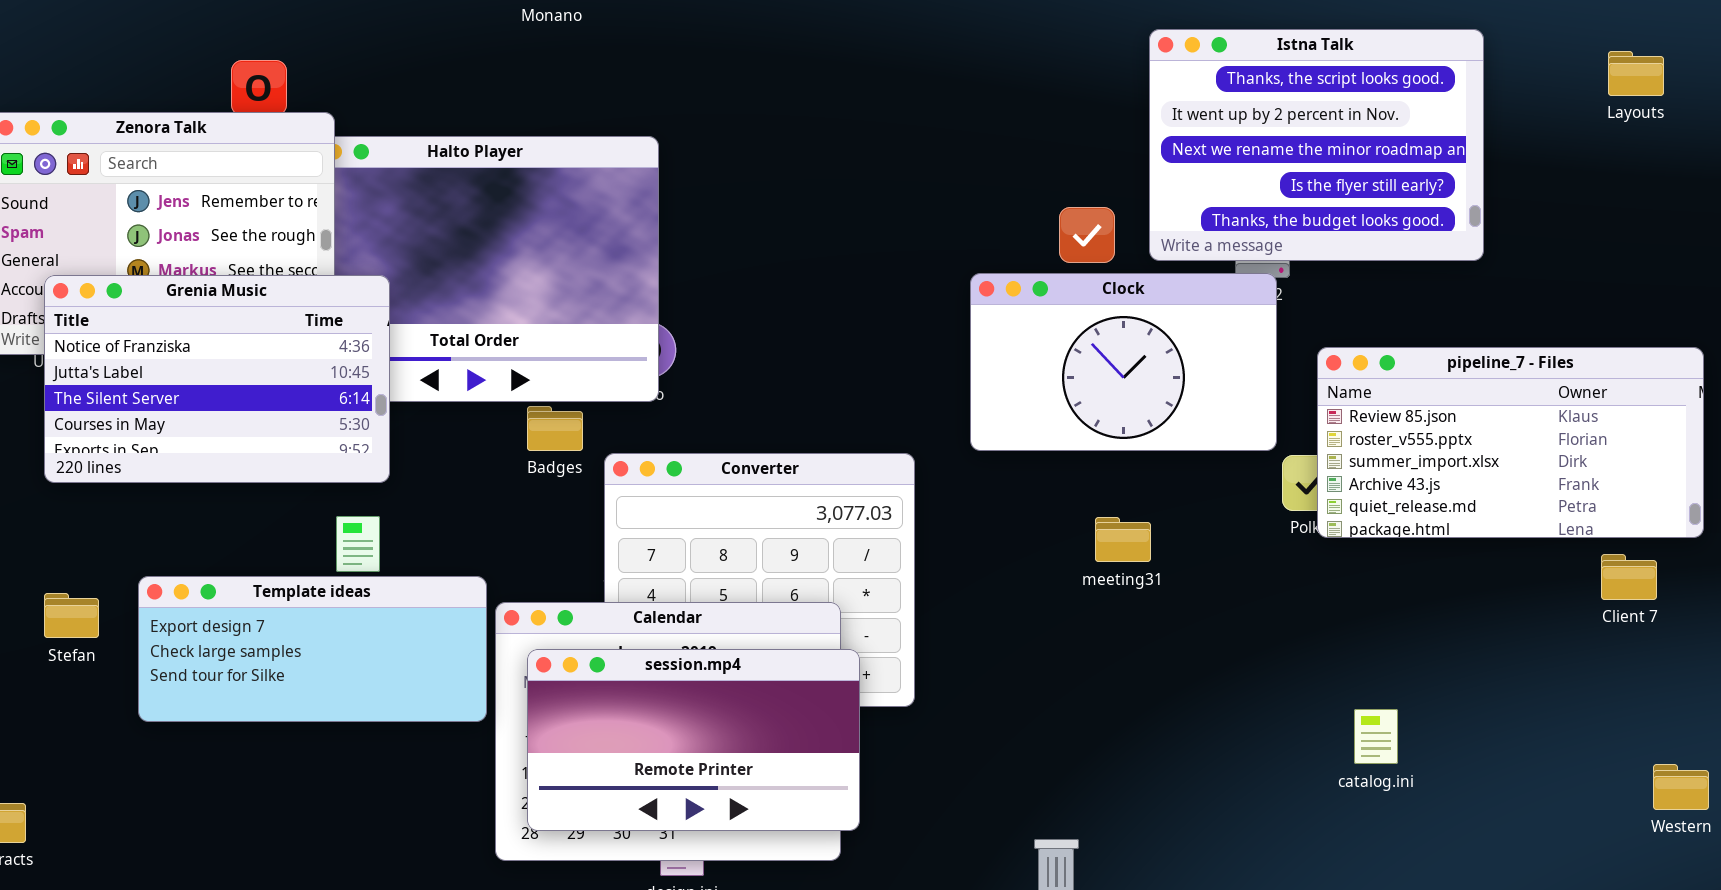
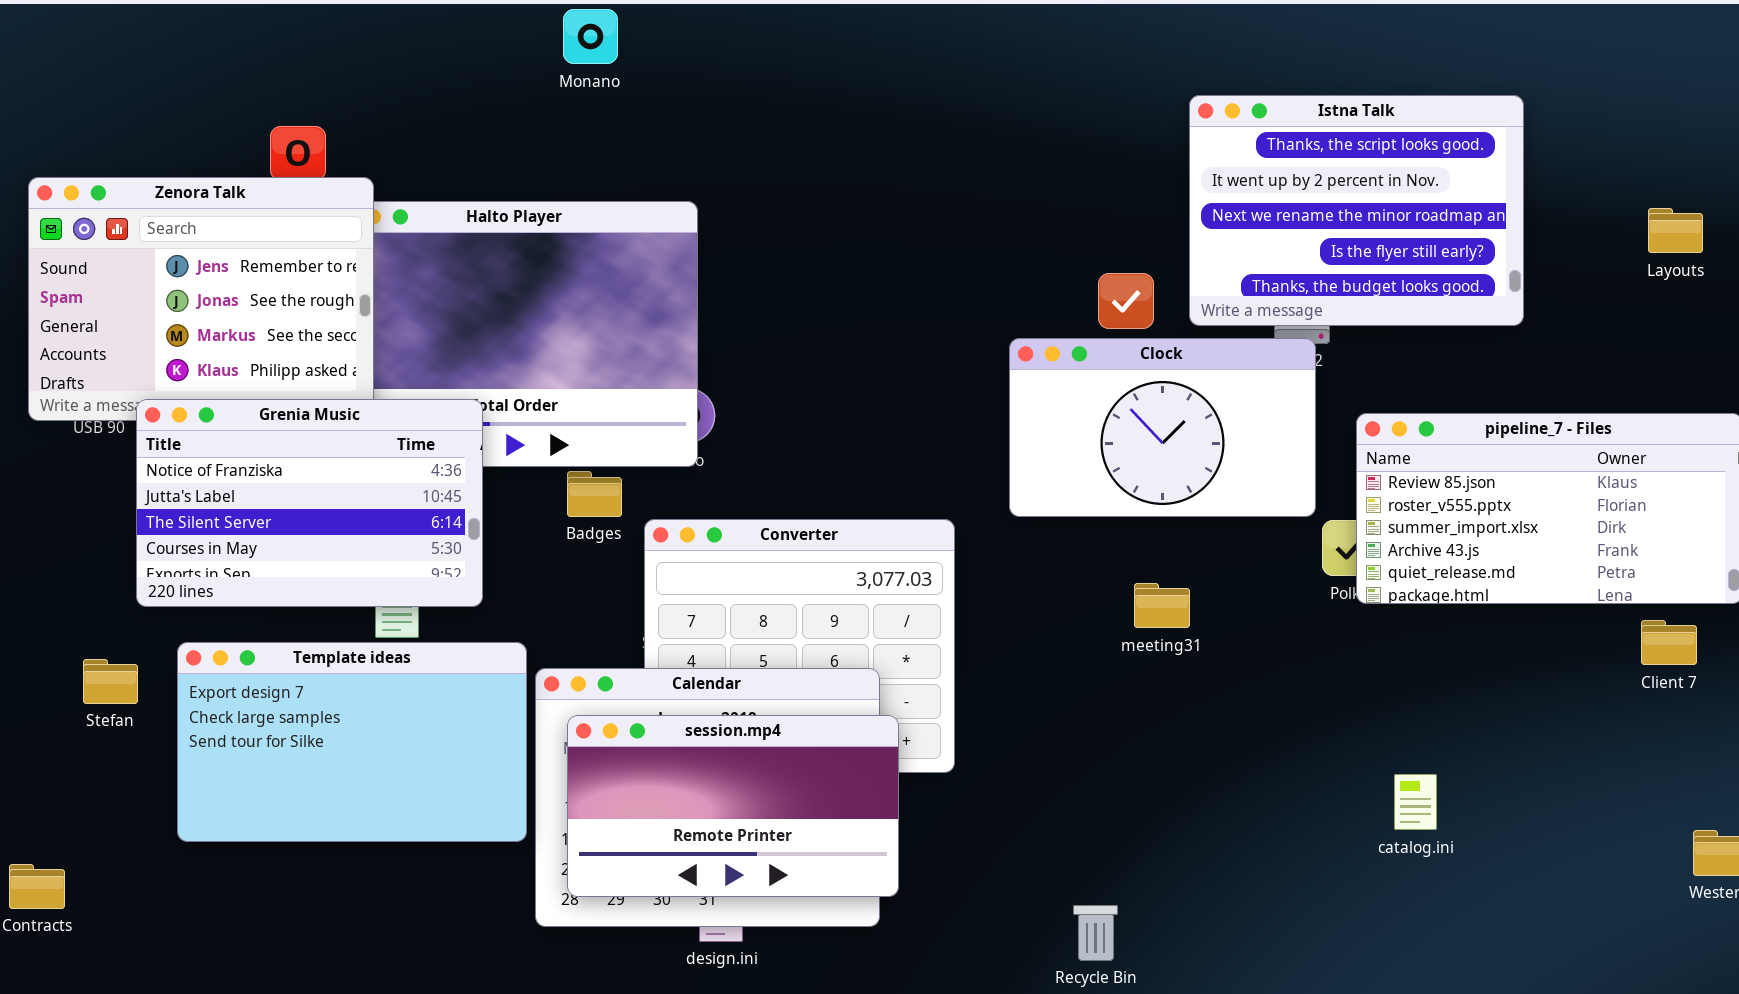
Layouts: [1608,51,1664,96] -> [1648,208,1703,253], moved
Grenia Music: [44,275,390,483] -> [136,399,483,607], moved
Template ideas: [138,576,487,722] -> [177,642,527,842], resized

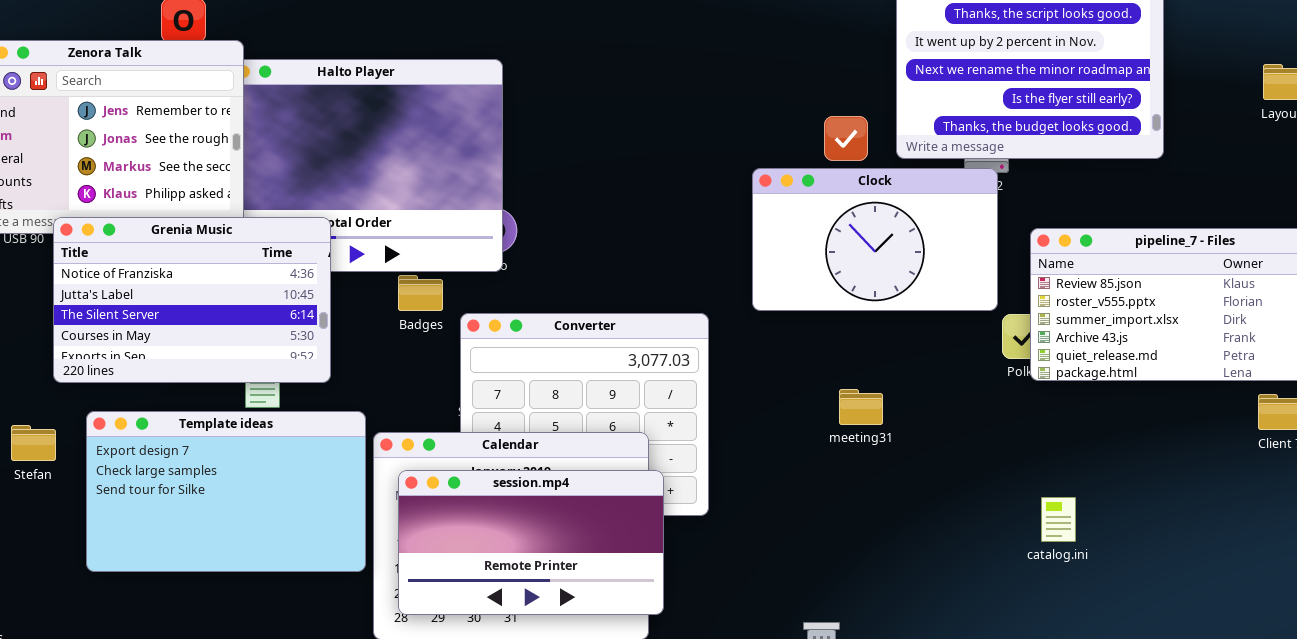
meeting31: [1134,583,1190,628] -> [839,389,883,425], moved
catalog.ini: [1394,774,1437,830] -> [1041,497,1076,542], moved

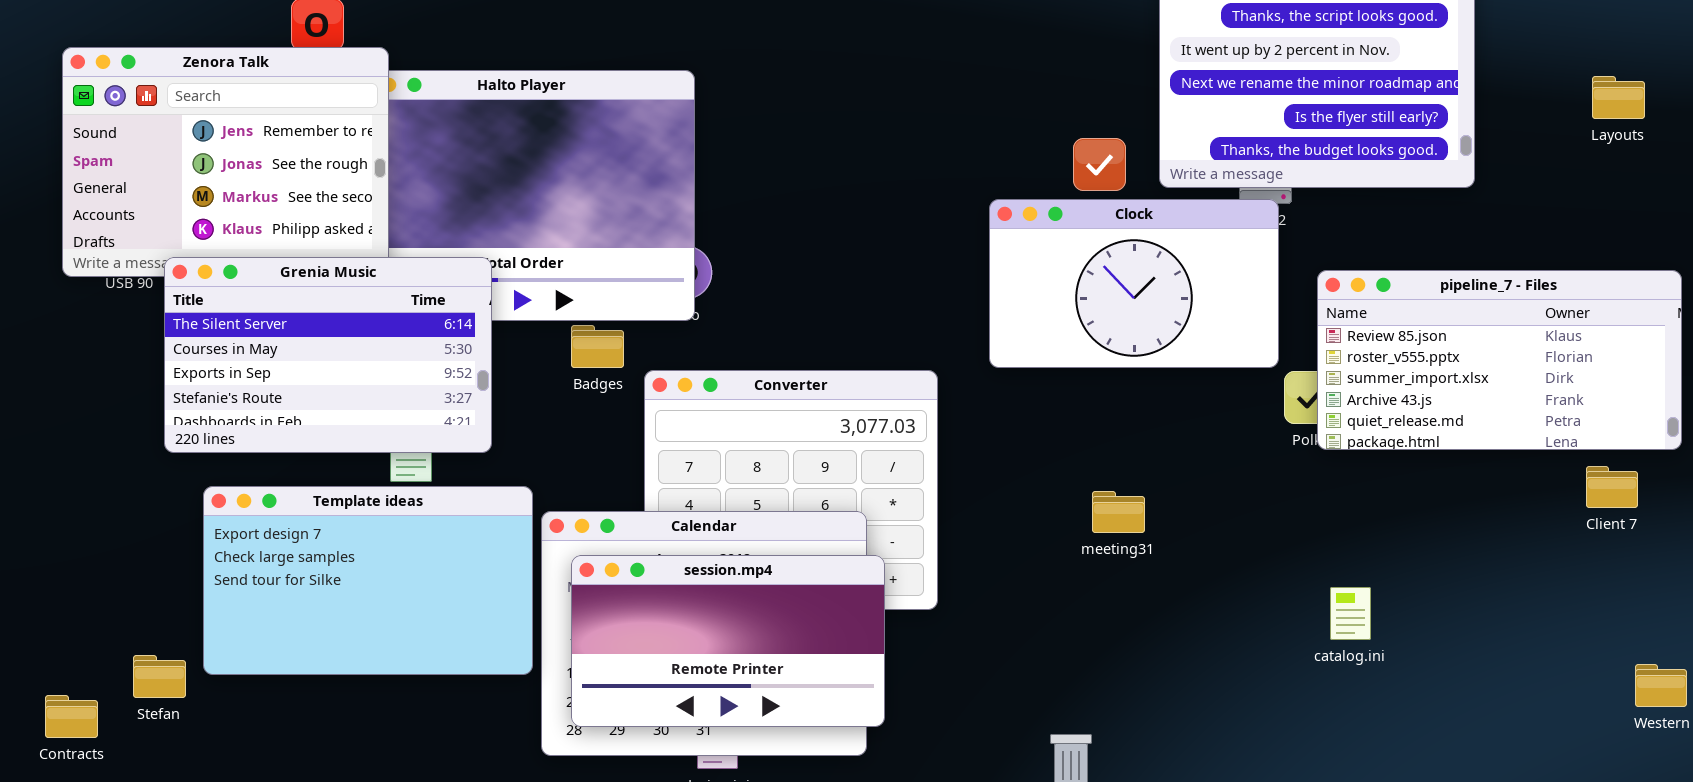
Grenia Music: [53,217,331,383] -> [164,257,492,453], scrolled down 2 rows
meeting31: [839,389,883,425] -> [1092,491,1145,533], moved
Stefan: [11,425,56,461] -> [133,655,186,698], moved

